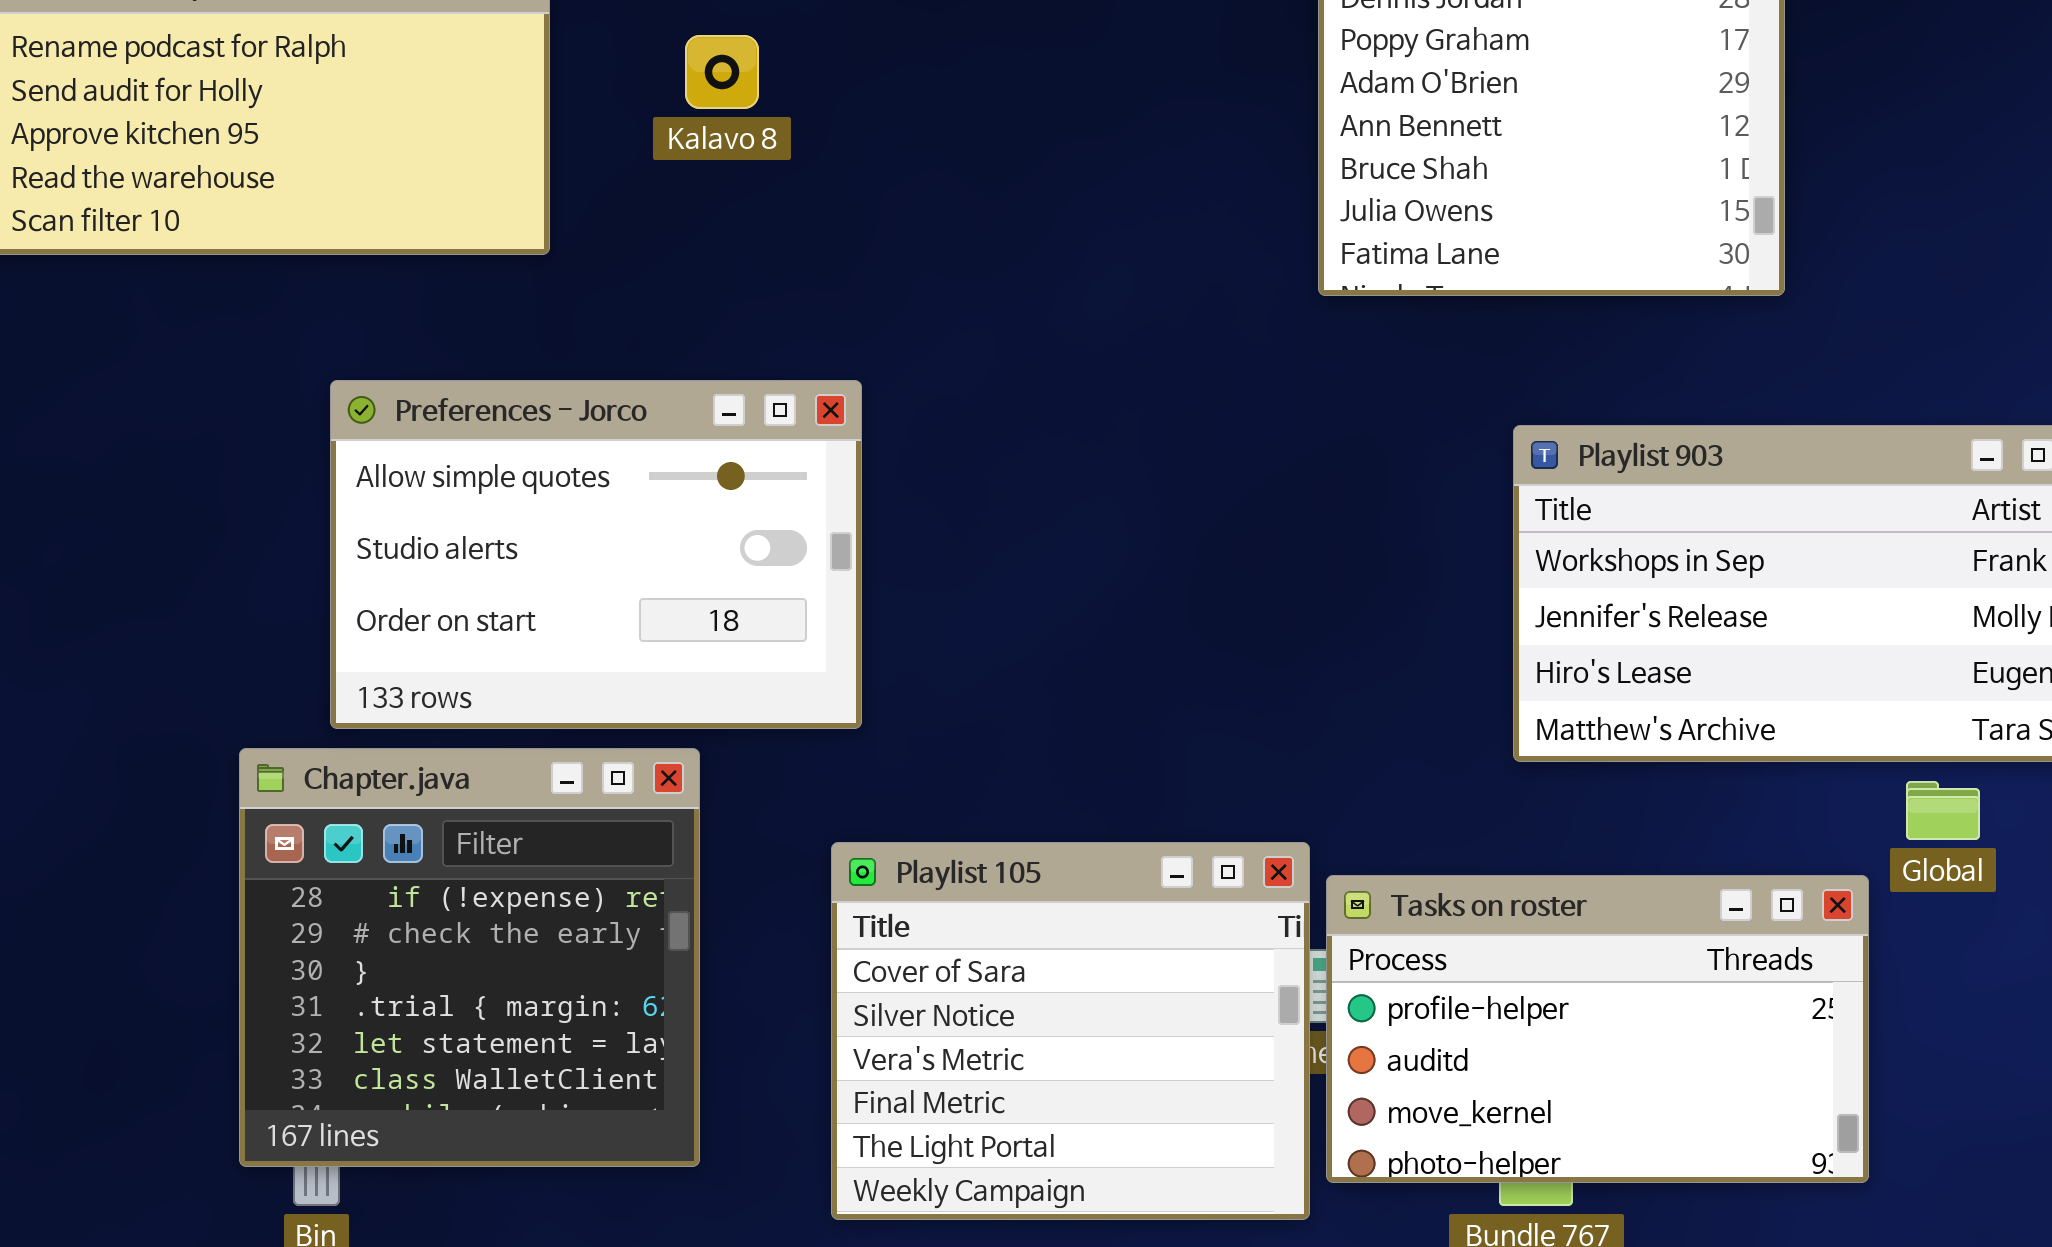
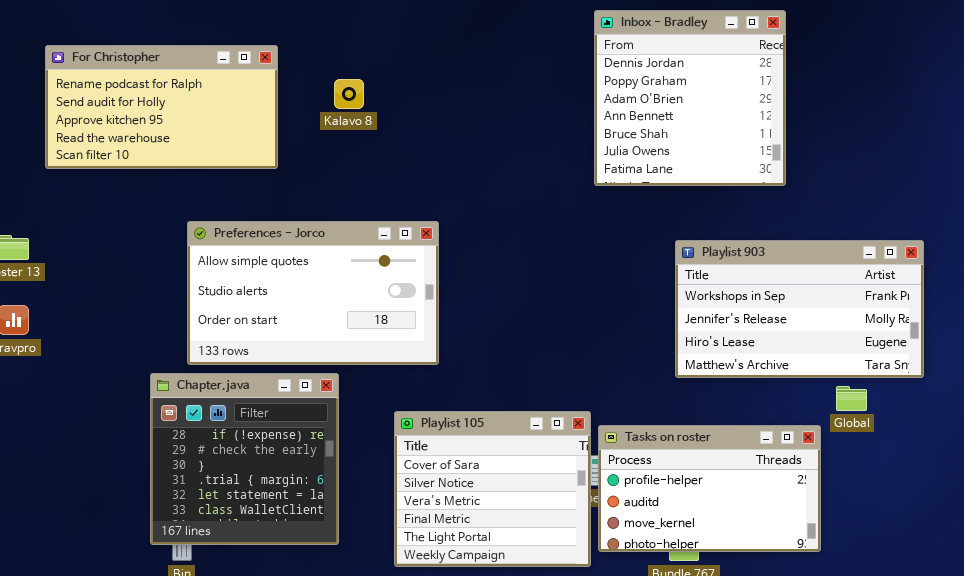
Preferences - Jorco: [330,380,862,729] -> [187,221,439,365], resized

